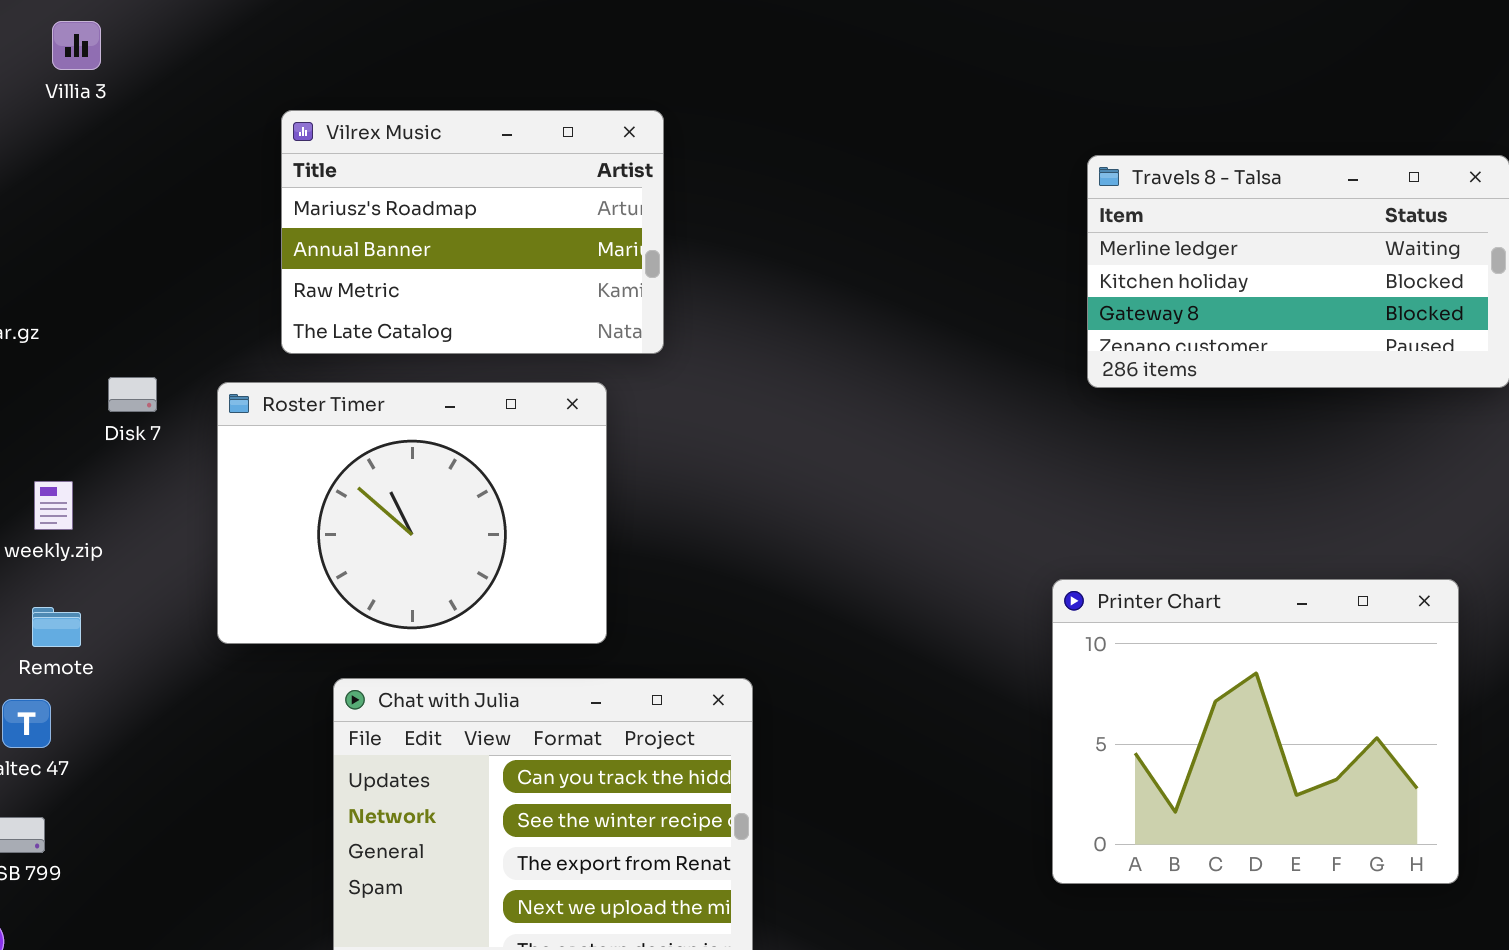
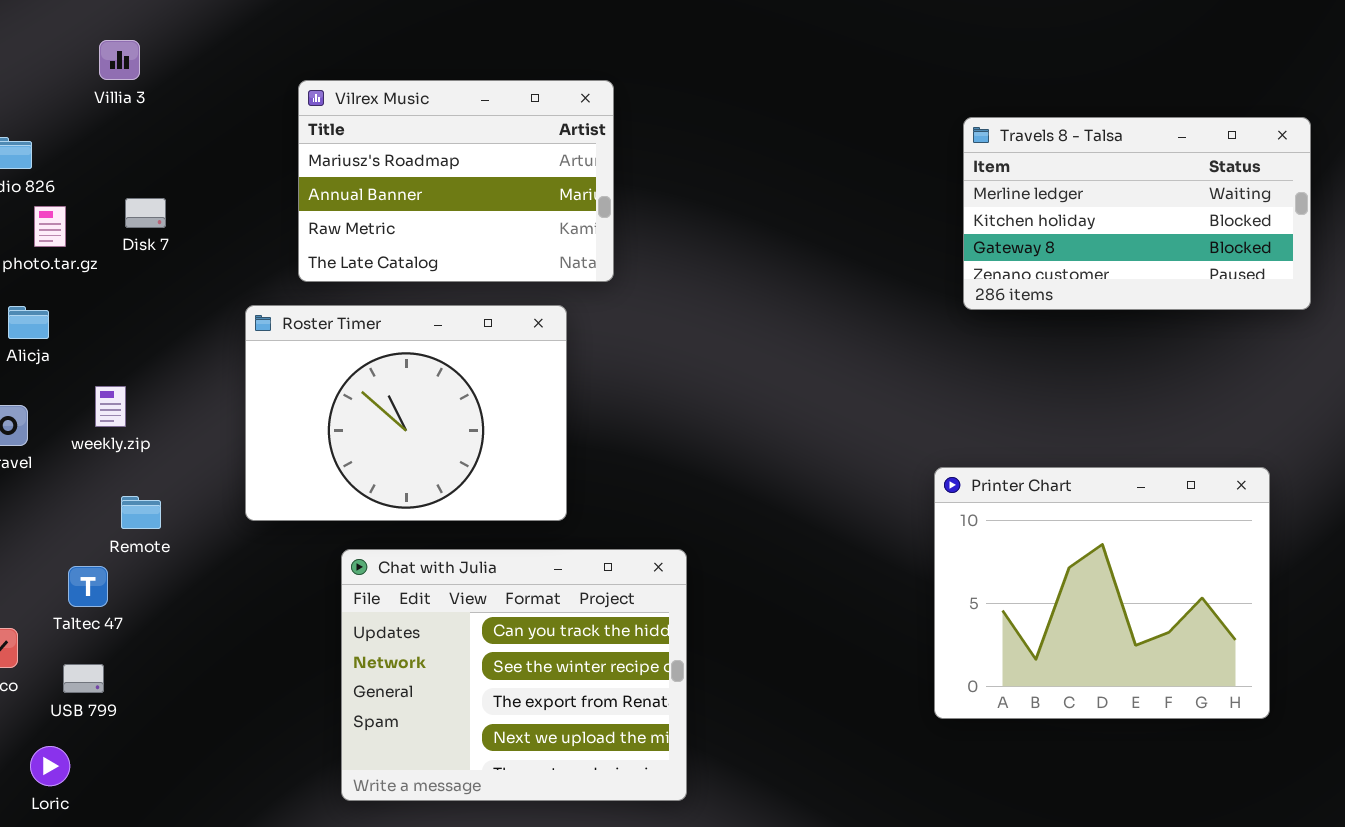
Villia 3: [52,21,101,70] -> [99,40,140,80], moved
Disk 7: [108,377,157,412] -> [125,198,166,228], moved
Remote: [32,607,81,647] -> [121,496,161,529], moved

